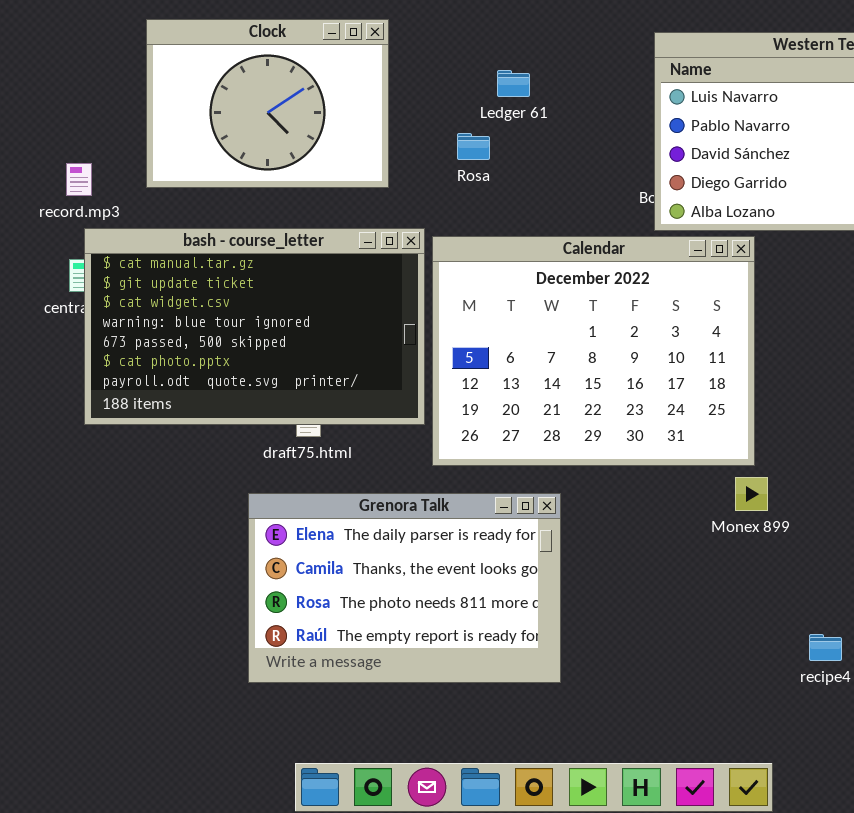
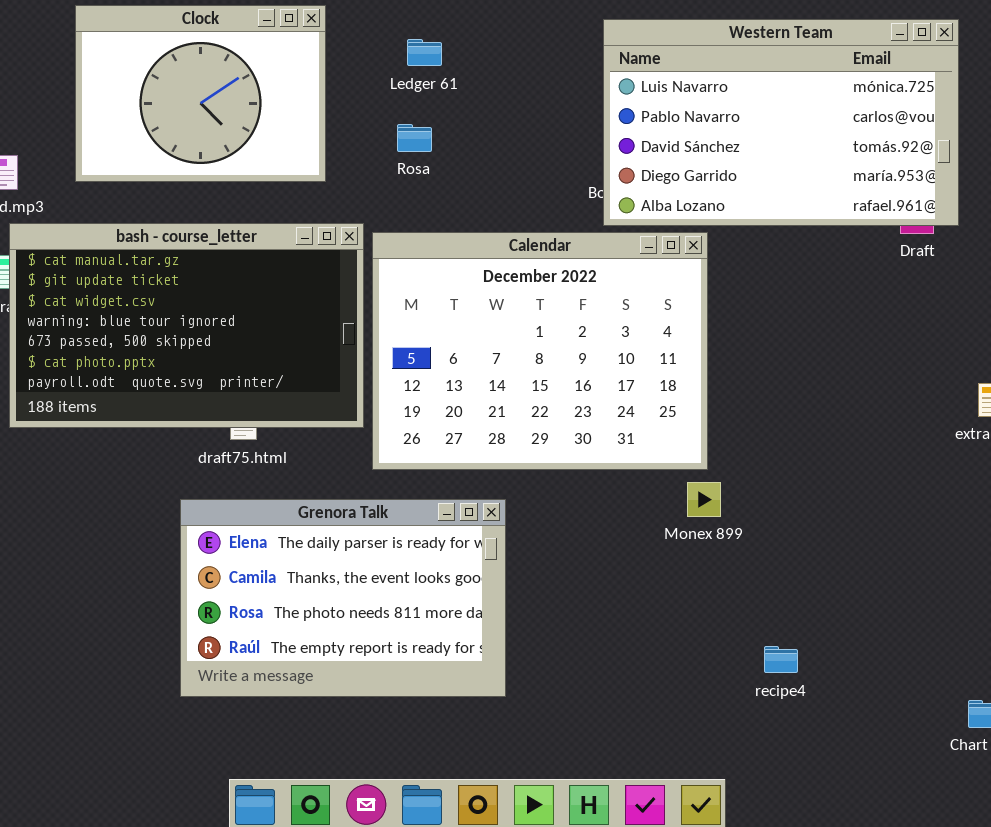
Ledger 61: [497,70,530,97] -> [407,39,442,66], moved

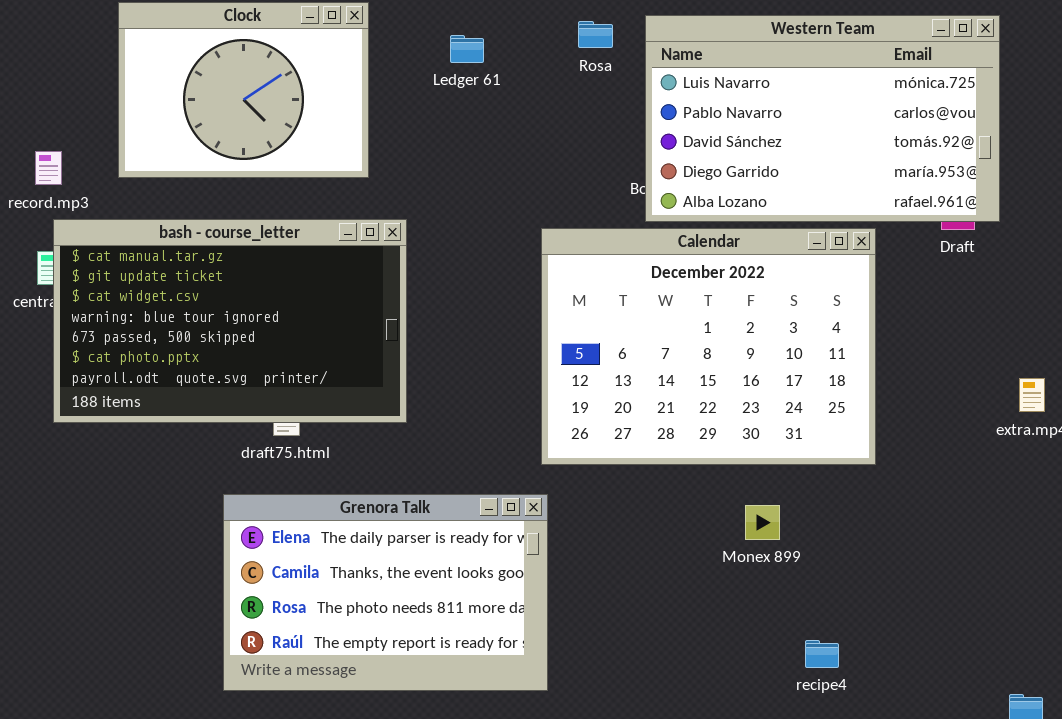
Rosa: [397,124,432,152] -> [578,21,613,48], moved
Calendar: [372,232,708,470] -> [541,228,876,465], moved
Monex 899: [687,482,721,517] -> [745,505,780,540], moved

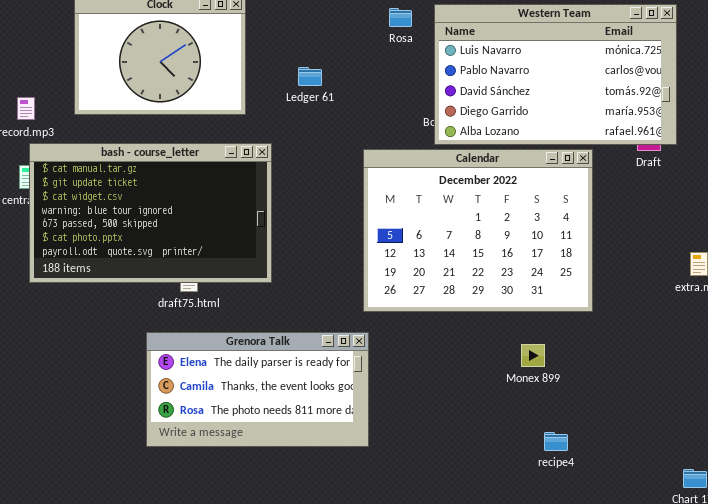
Ledger 61: [450,35,484,63] -> [298,67,322,86], moved
Grenora Talk: [223,494,548,691] -> [146,332,369,447], resized
Monex 899: [745,505,780,540] -> [521,344,545,367], moved

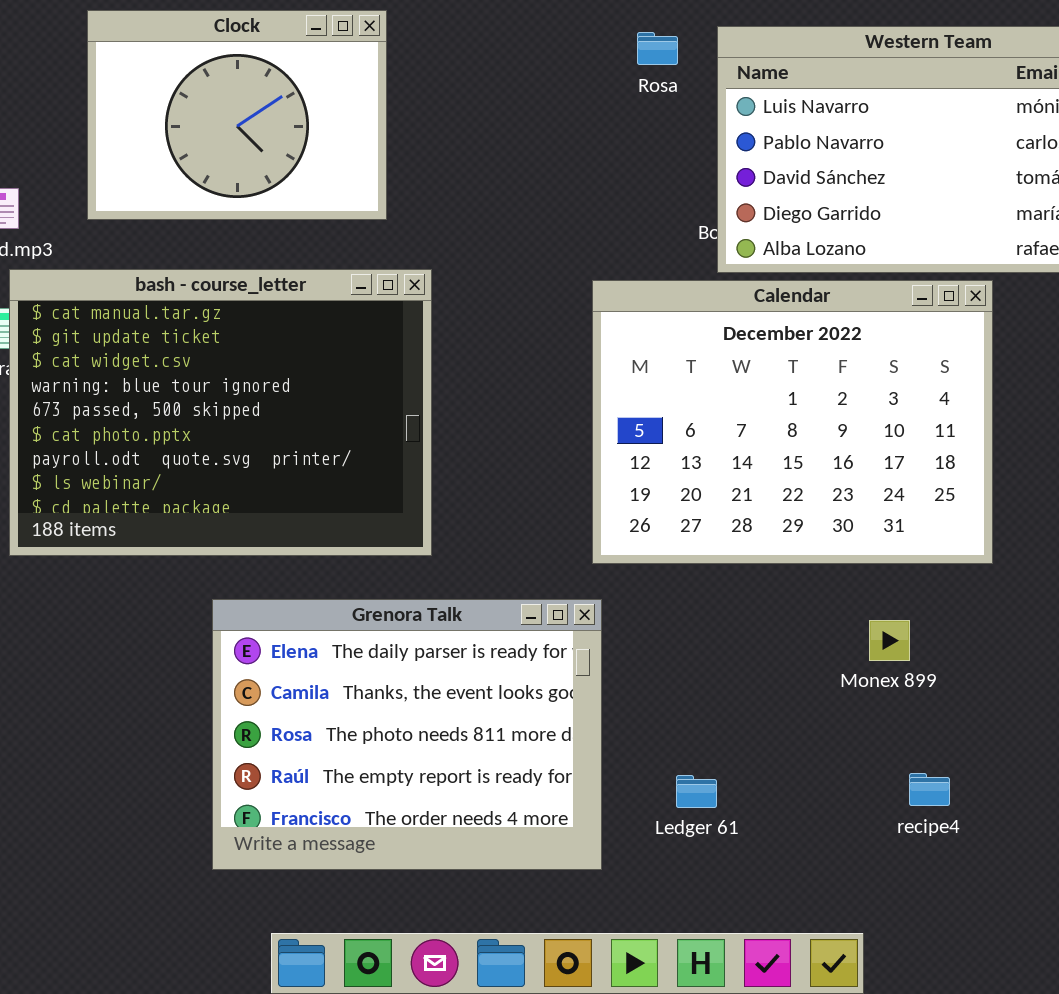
Ledger 61: [298,67,322,86] -> [676,775,717,808], moved
bash - course_letter: [29,143,272,283] -> [9,269,432,556], resized
Grenora Talk: [146,332,369,447] -> [212,599,602,870], resized

